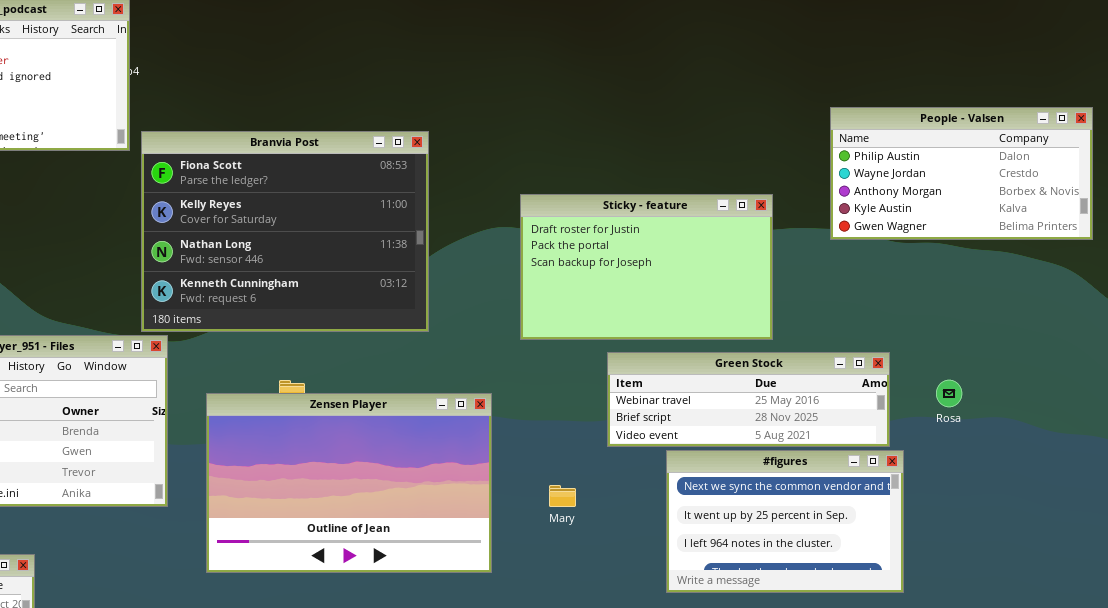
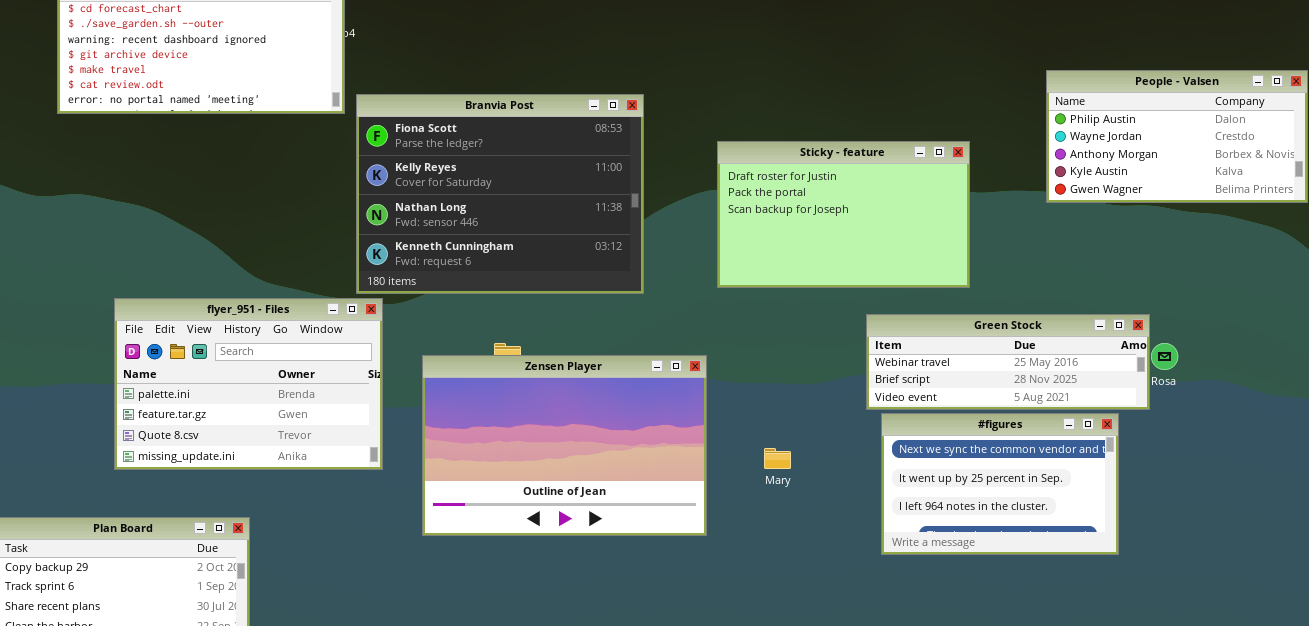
Sticky - feature: [520,194,773,340] -> [717,141,970,288], moved
Green Stock: [607,352,890,447] -> [866,314,1150,410], moved

